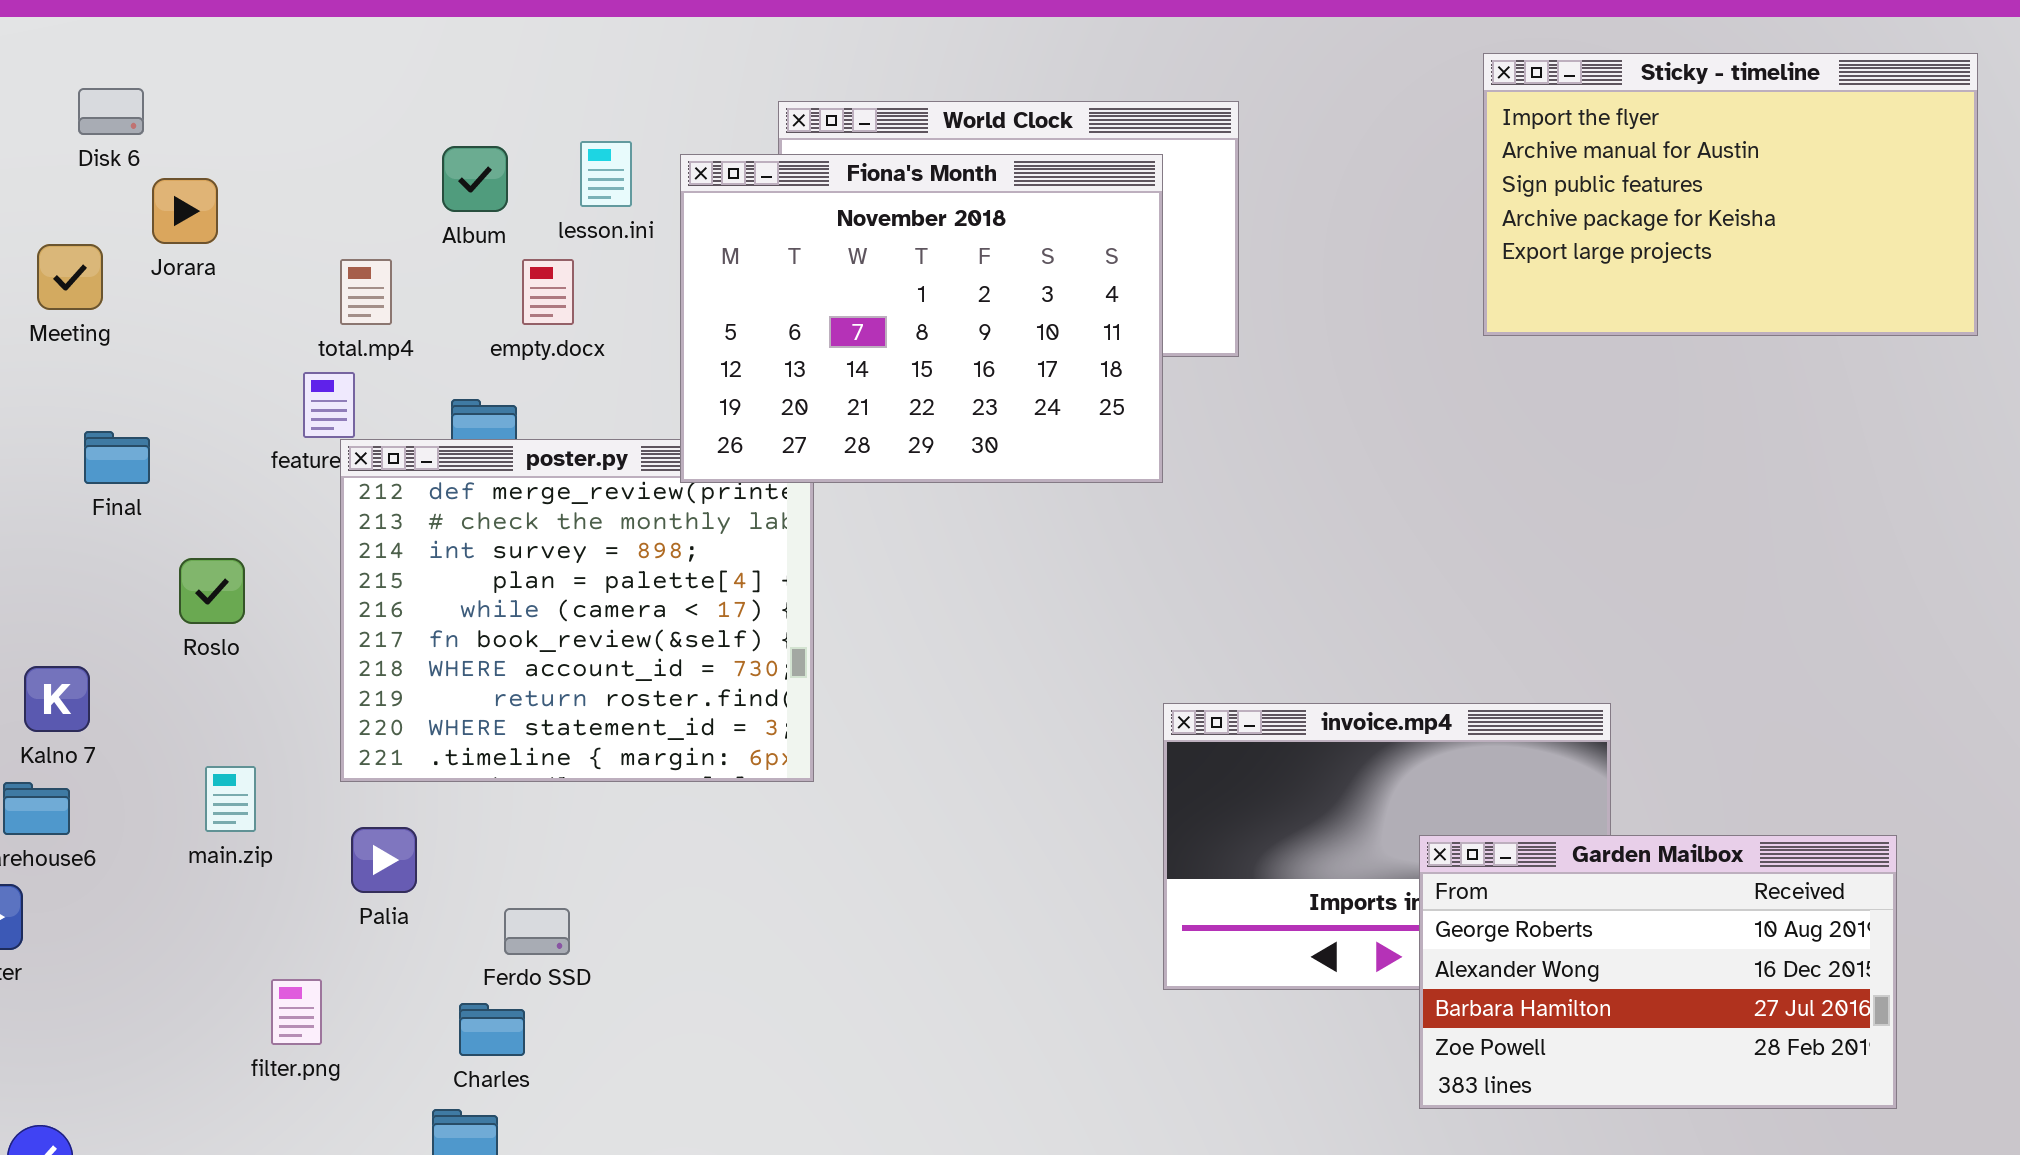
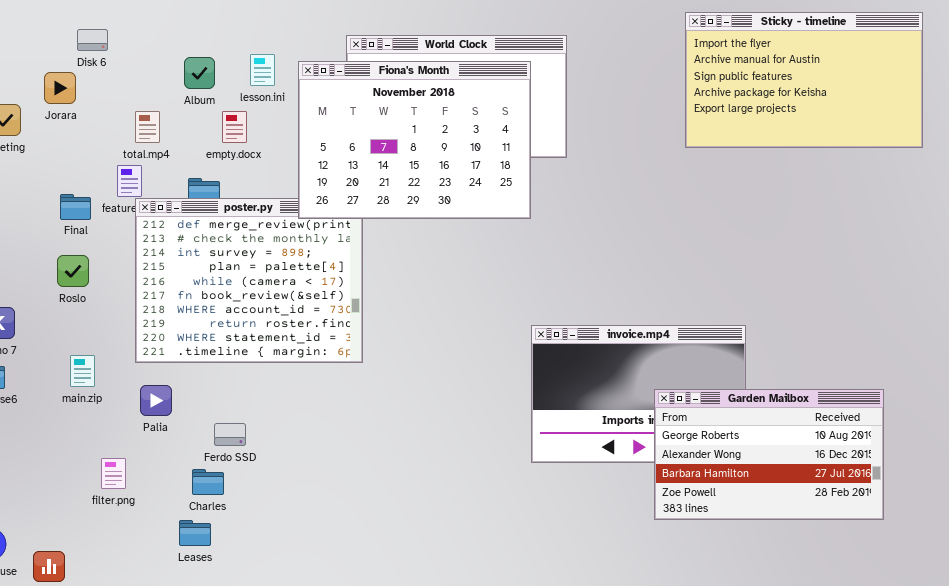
Disk 6: [78,88,144,135] -> [77,29,108,51], moved
Final: [84,431,150,484] -> [60,194,91,220], moved

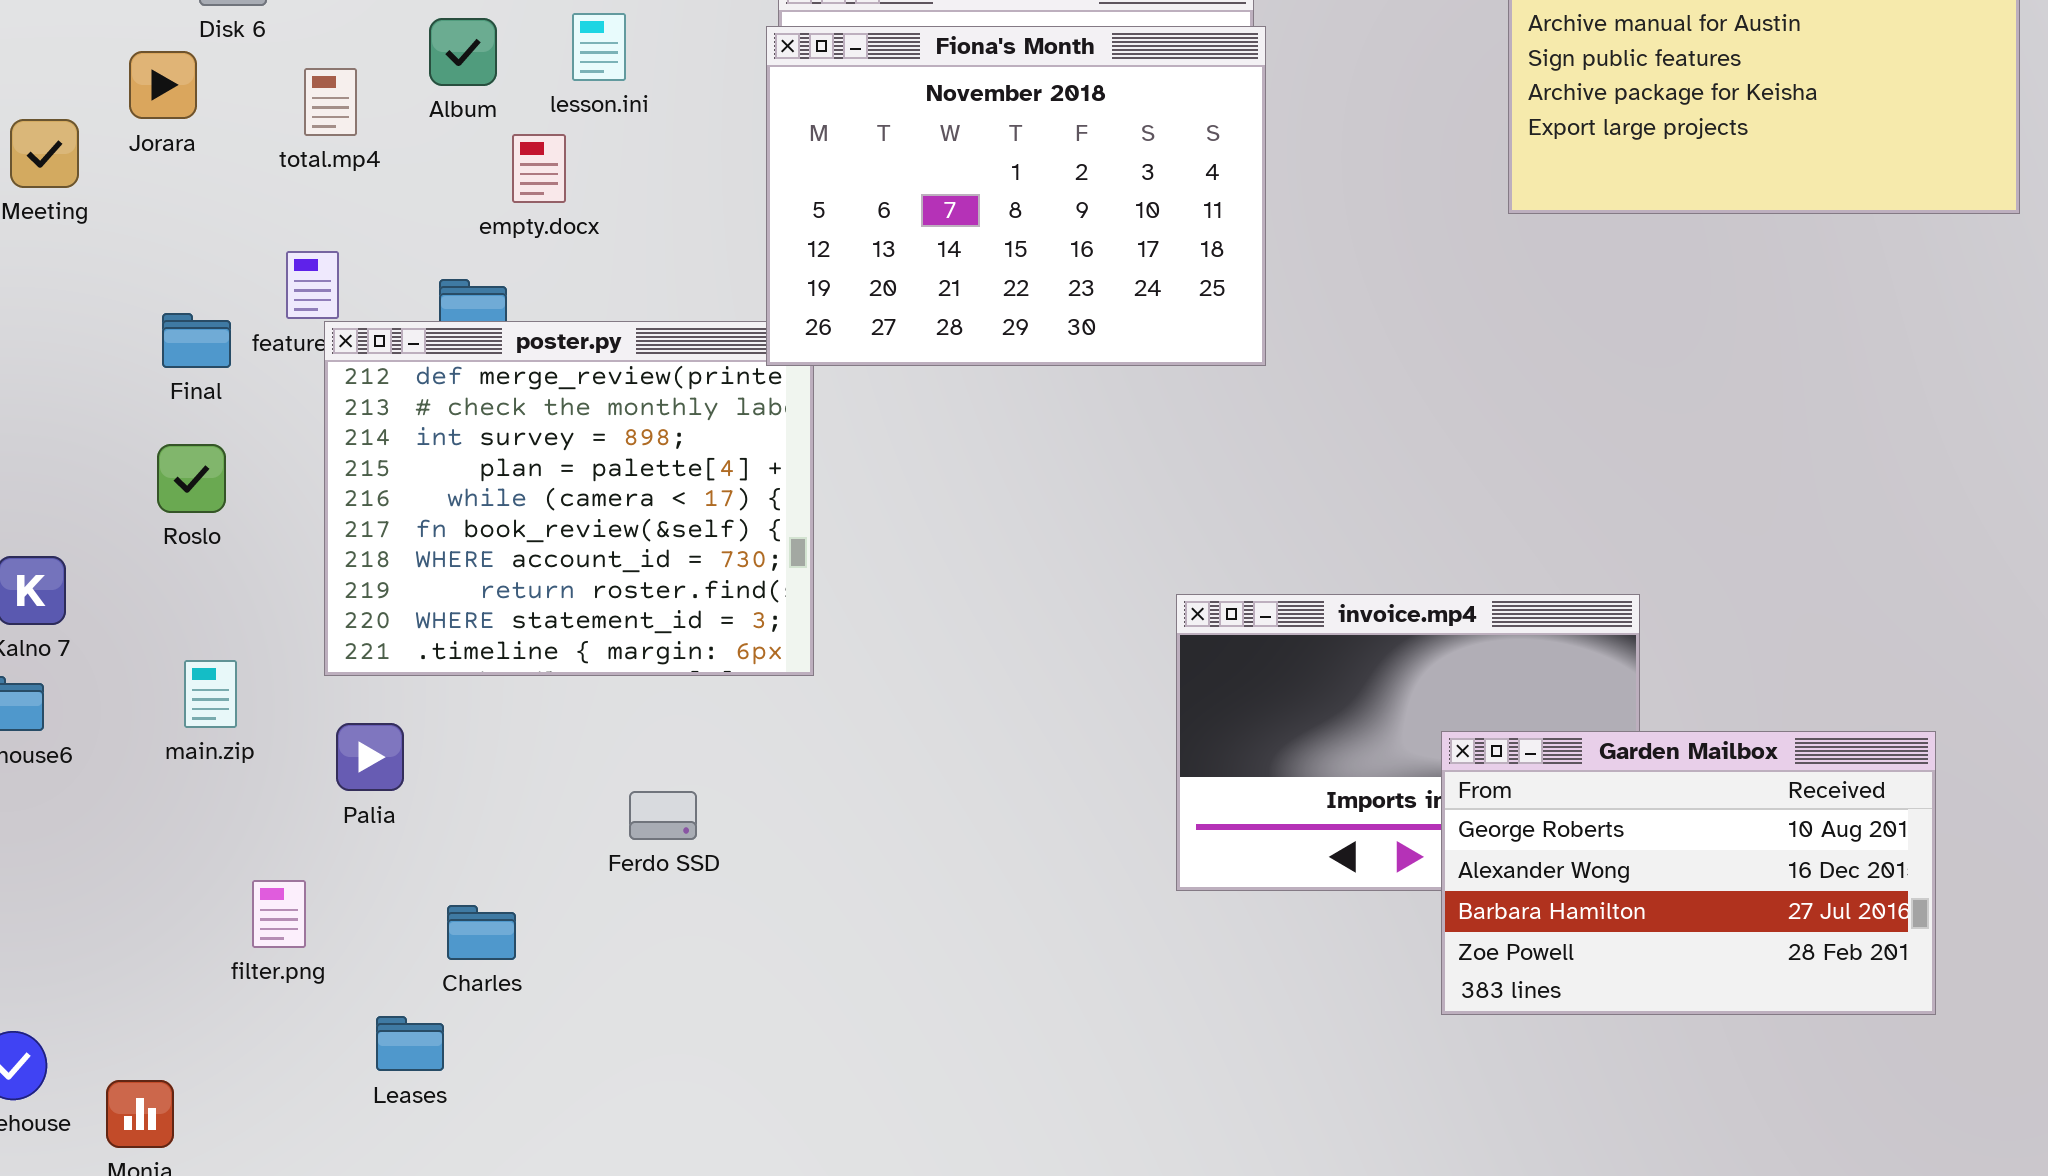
Fiona's Month: [298,61,531,219] -> [766,26,1266,366], moved
total.mp4: [135,111,160,143] -> [304,68,357,136], moved
Ferdo SSD: [214,423,246,446] -> [629,791,697,840], moved
Leases: [179,520,211,546] -> [376,1016,444,1071], moved

